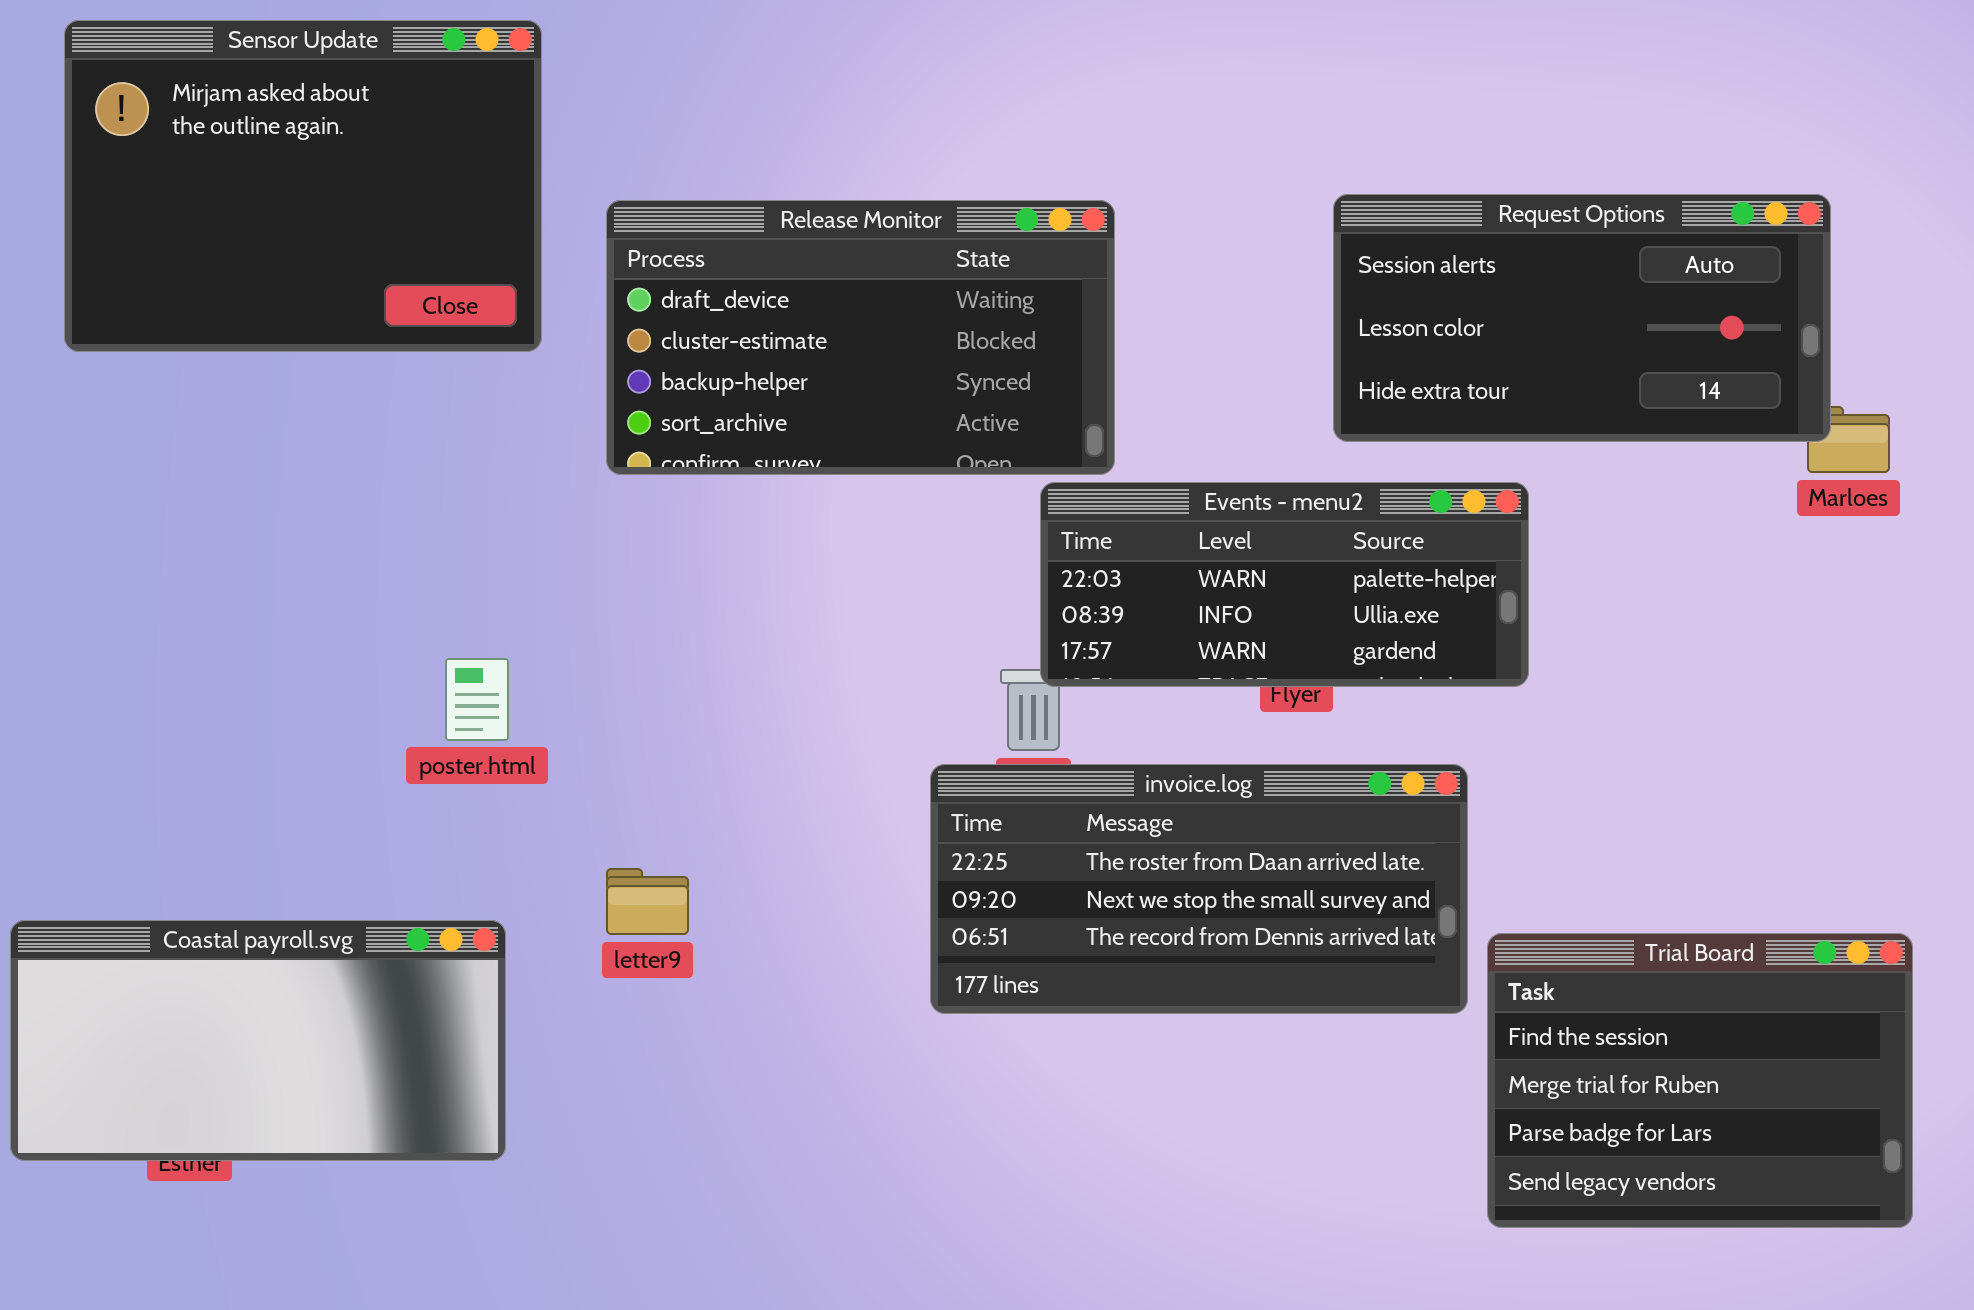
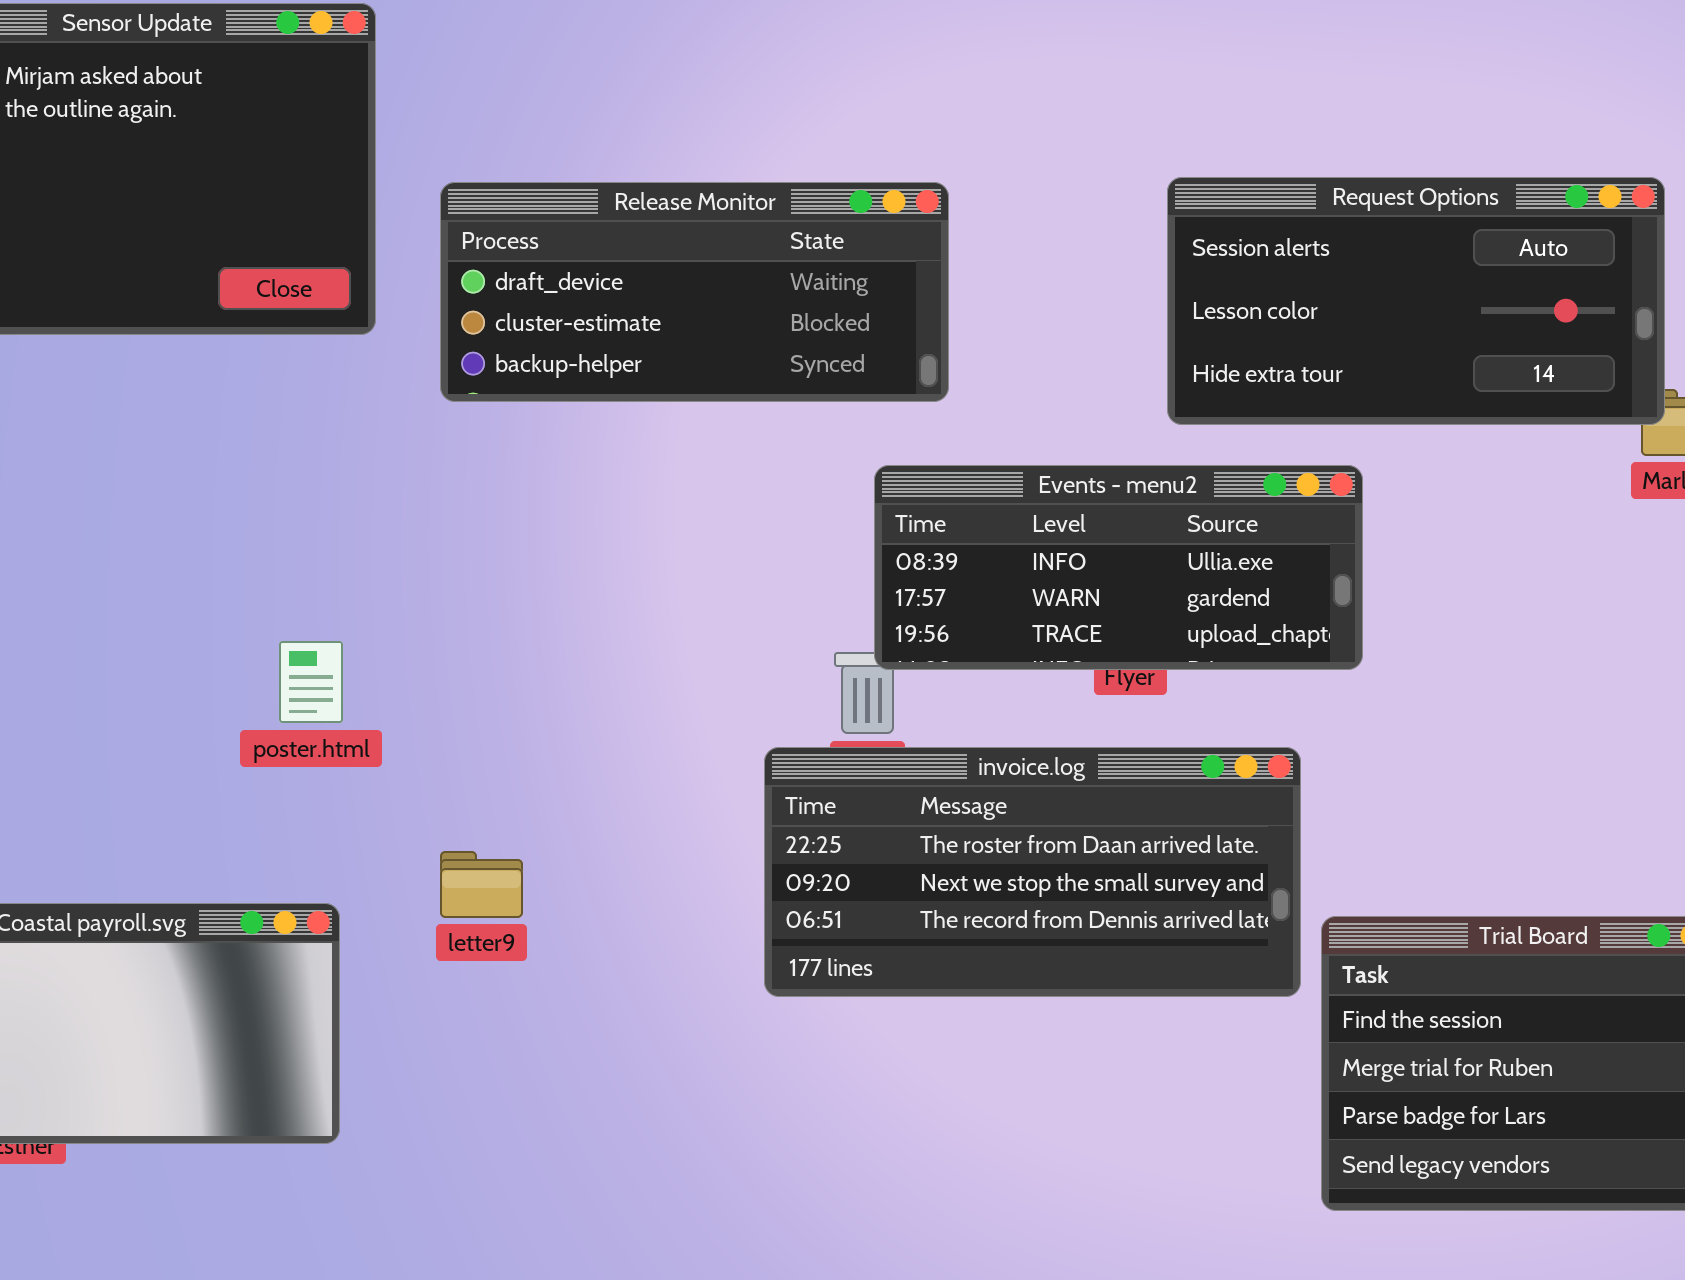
Release Monitor: [606,200,1115,475] -> [440,182,949,402], resized
Events - menu2: [1040,482,1529,687] -> [874,465,1363,670], scrolled down 1 row

